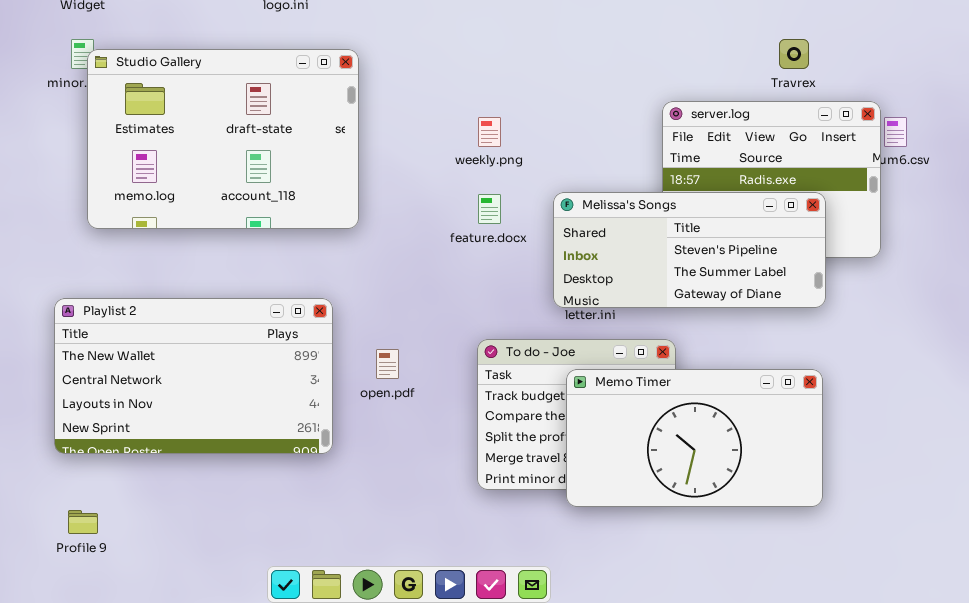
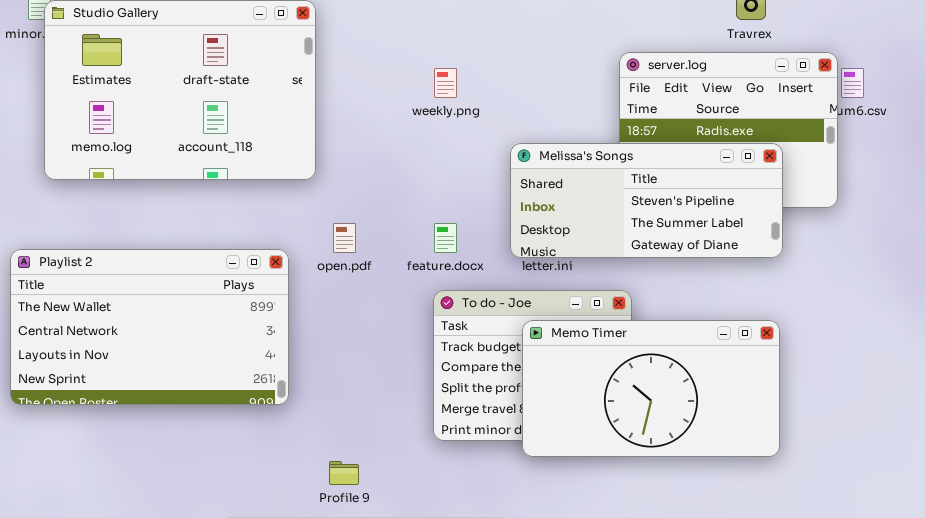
feature.docx: [478,194,501,224] -> [434,223,457,253], moved
open.pdf: [376,349,399,379] -> [333,223,356,253], moved
Profile 9: [68,510,98,534] -> [329,461,359,485], moved

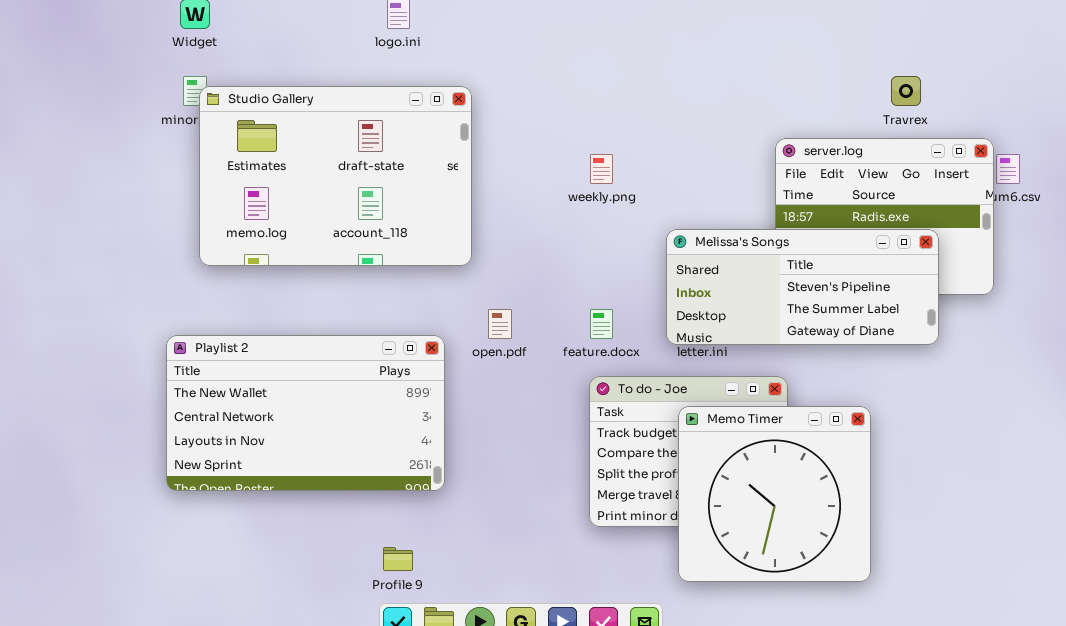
Memo Timer: [522,320,780,457] -> [678,406,871,582], resized
Profile 9: [329,461,359,485] -> [383,547,413,571], moved

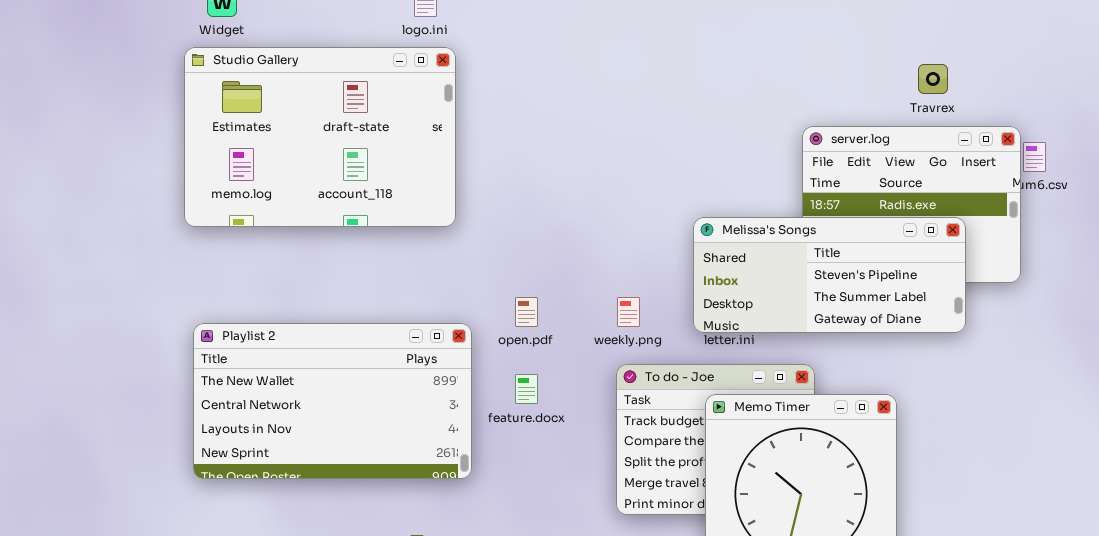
Studio Gallery: [199,86,472,266] -> [184,47,456,227], moved
weekly.png: [590,154,613,184] -> [617,297,640,327], moved
feature.docx: [590,309,613,339] -> [515,374,538,404], moved

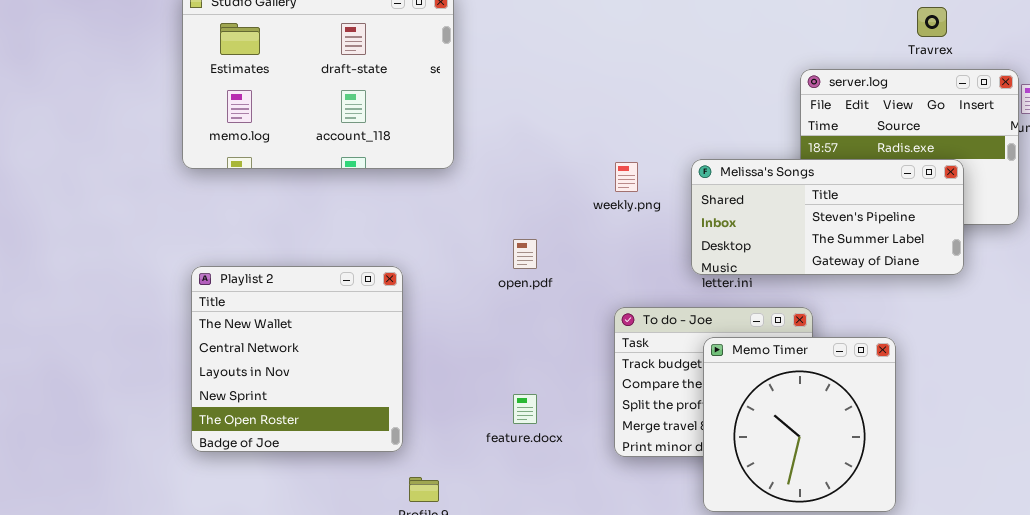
weekly.png: [617,297,640,327] -> [615,162,638,192], moved
Playlist 2: [193,323,472,479] -> [191,266,403,452], resized
feature.docx: [515,374,538,404] -> [513,394,537,424], moved

